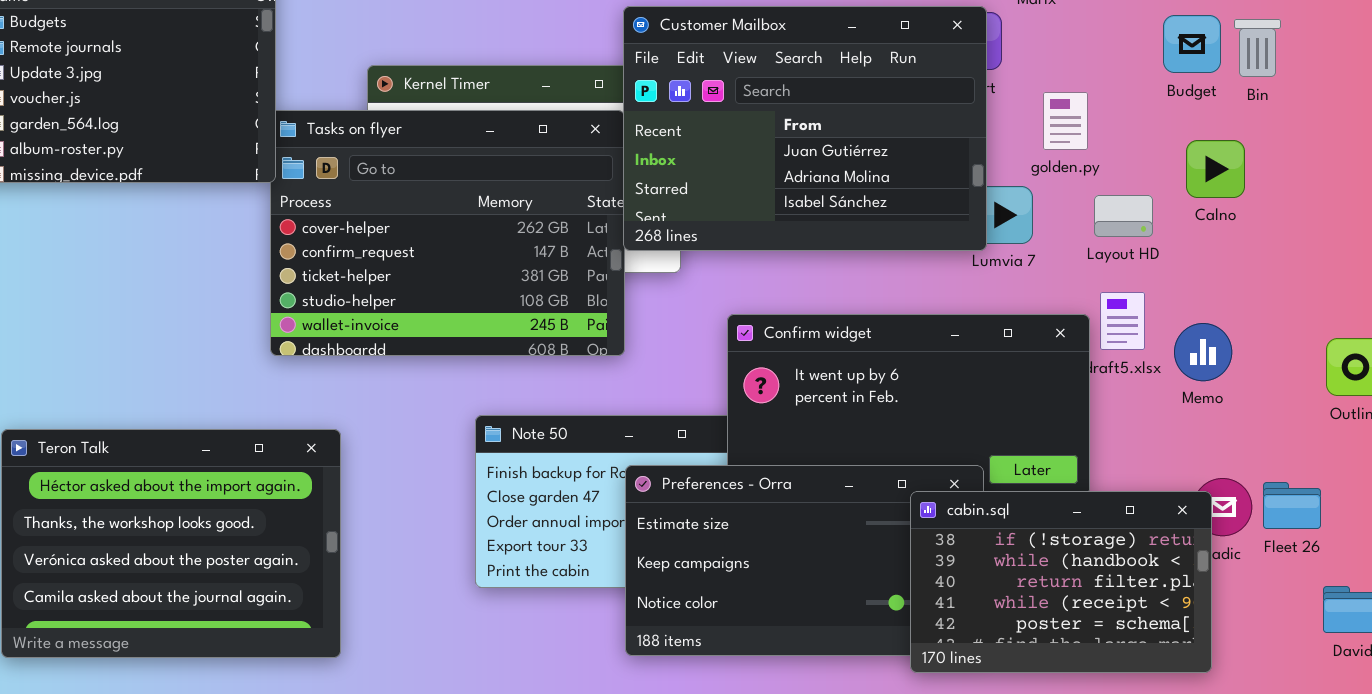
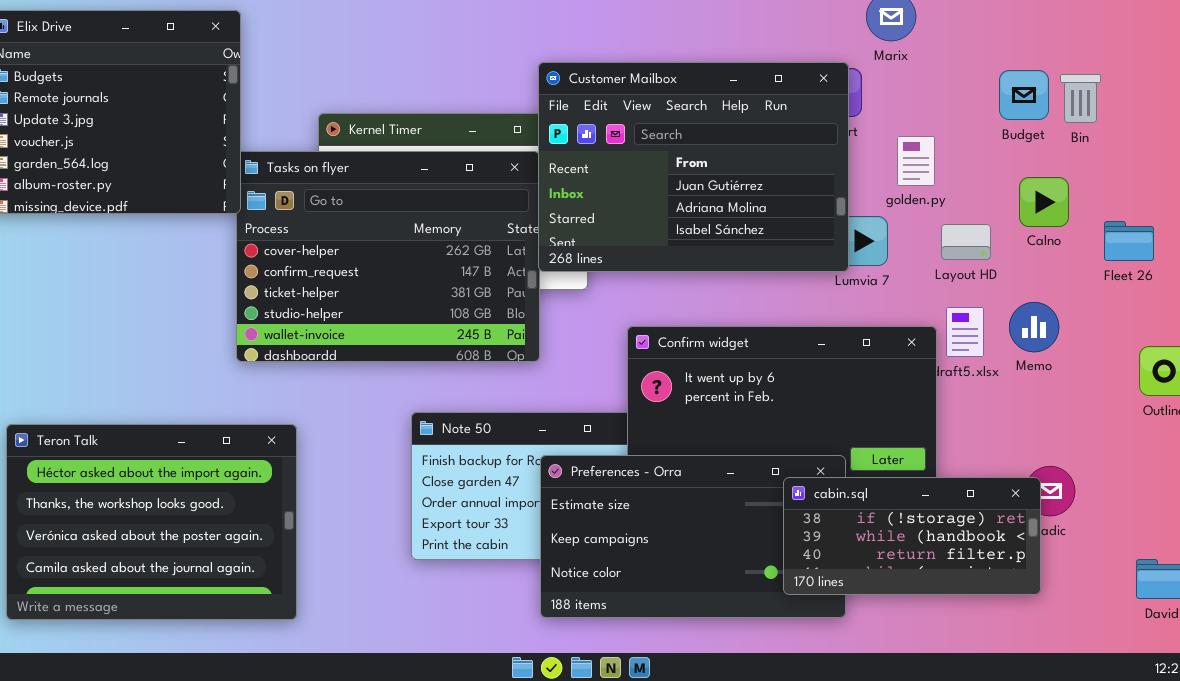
Memo: [1174,323,1232,381] -> [1009,302,1059,352], moved
Fleet 26: [1263,482,1321,529] -> [1104,221,1154,261], moved
cabin.sql: [910,491,1212,673] -> [783,477,1041,595], resized

